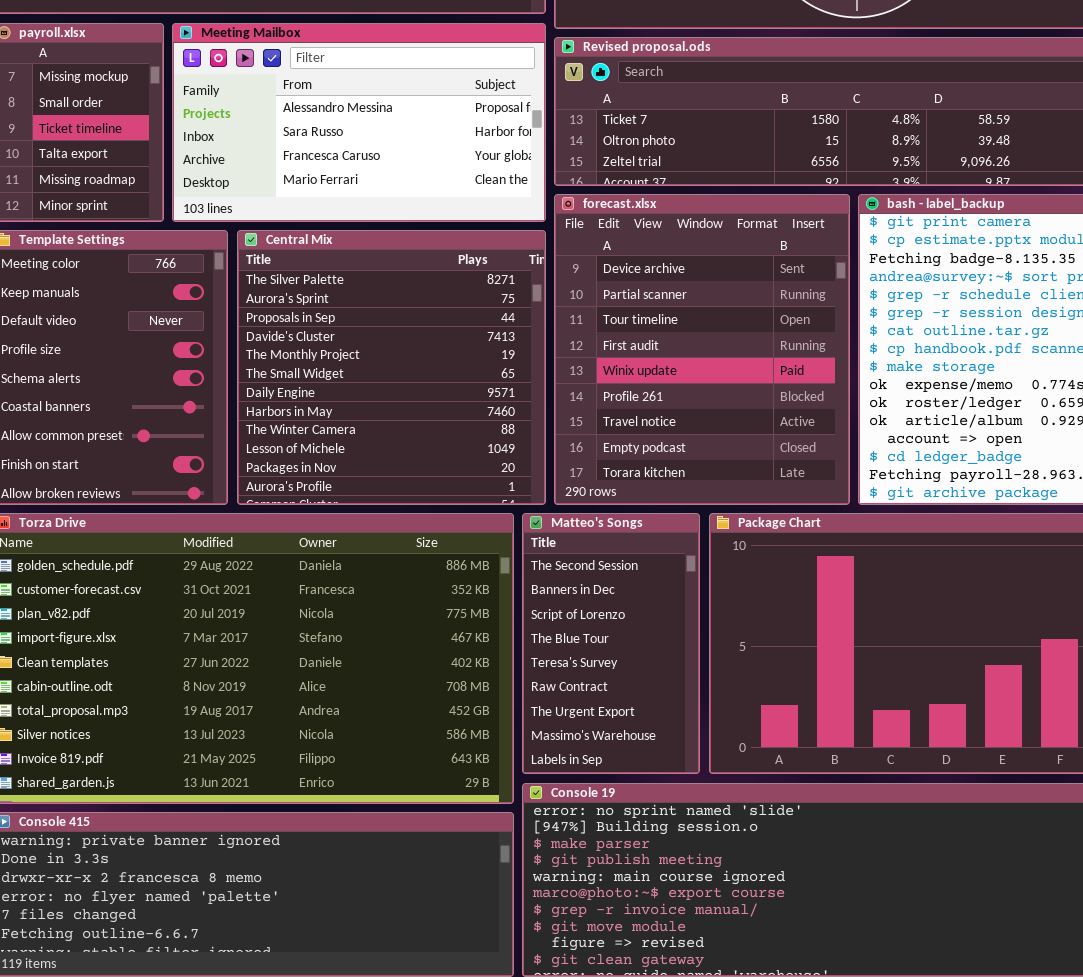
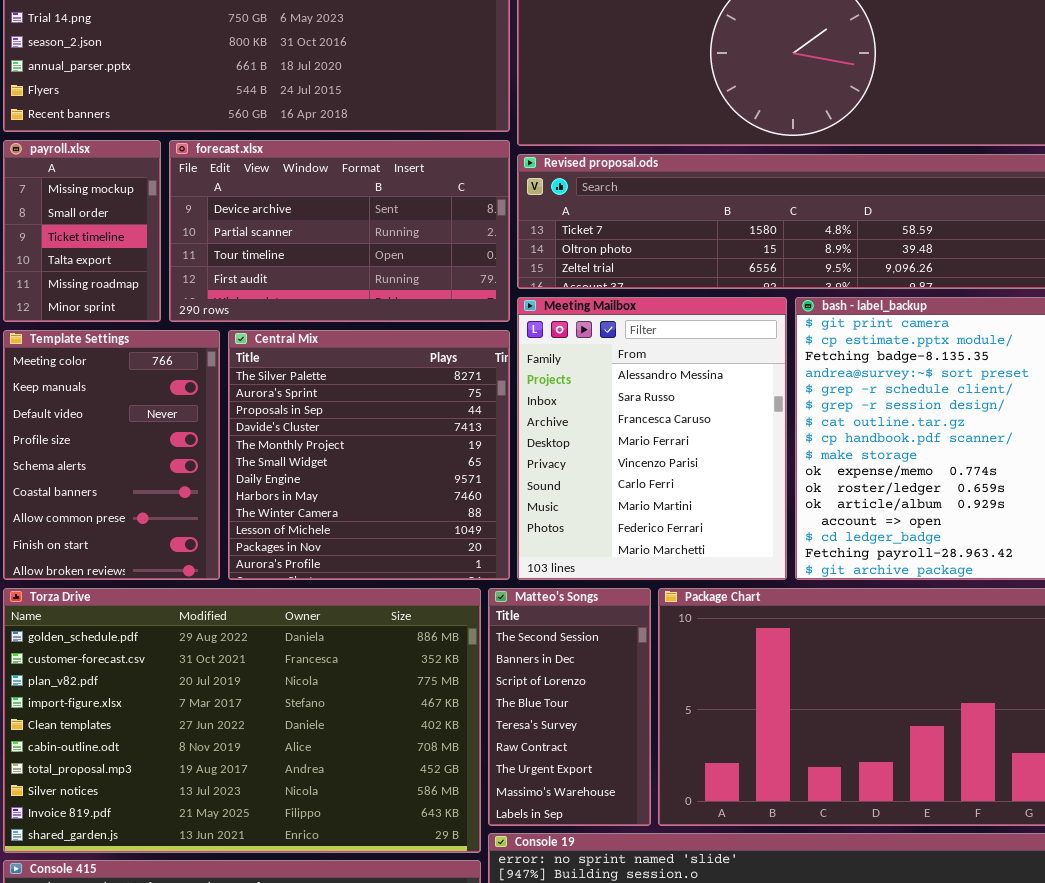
Meeting Mailbox: [172,23,546,222] -> [517,297,787,580], moved, resized
forecast.xlsx: [554,194,850,505] -> [169,140,510,322], moved, resized

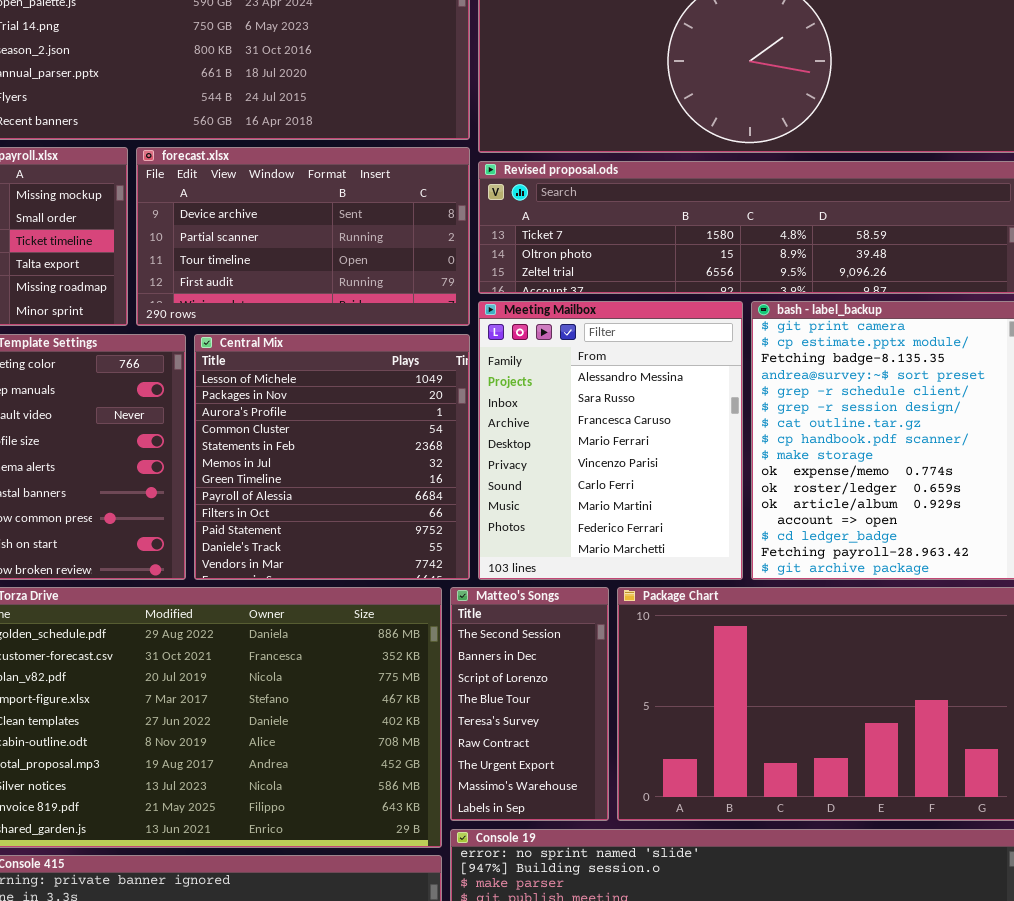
Central Mix: [228,330,510,580] -> [194,334,470,580], scrolled down 9 rows

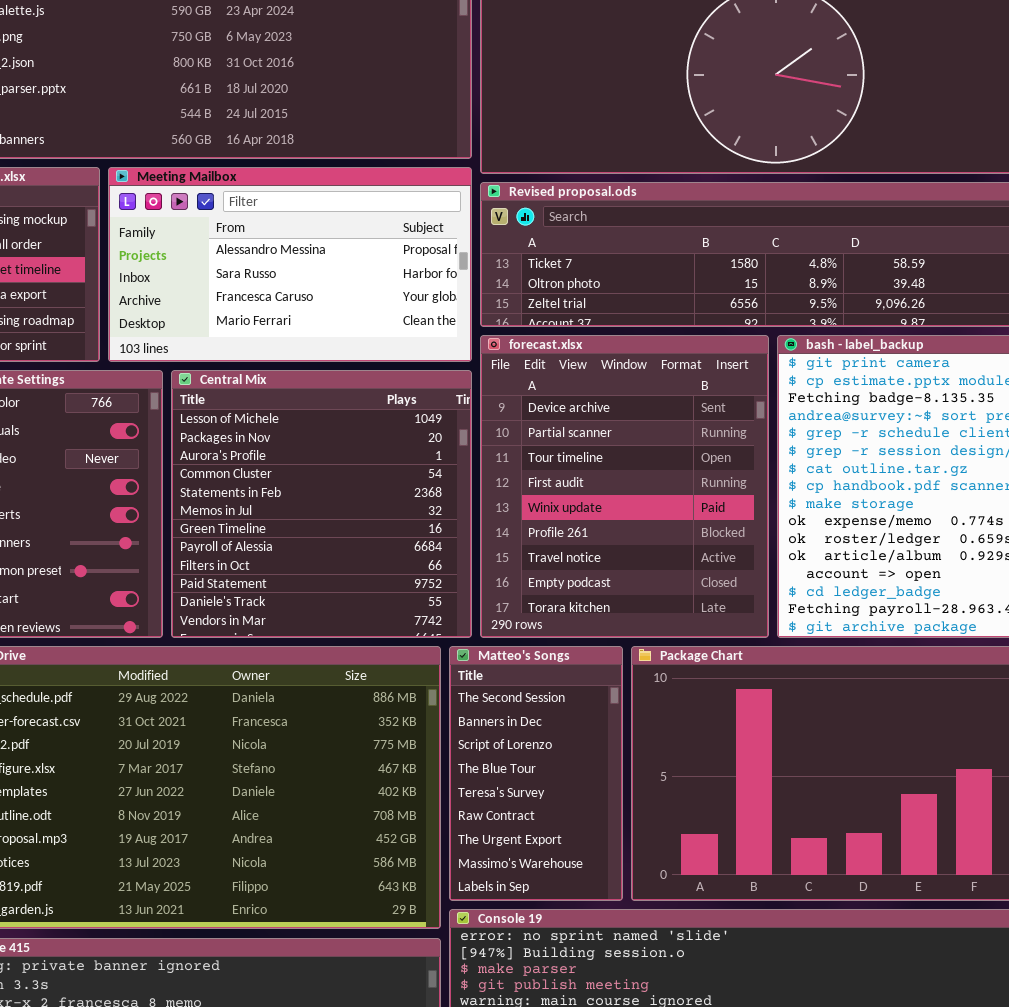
forecast.xlsx: [136,147,470,326] -> [480,335,769,638], moved, resized
Meeting Mailbox: [478,301,743,580] -> [108,167,472,362], moved, resized

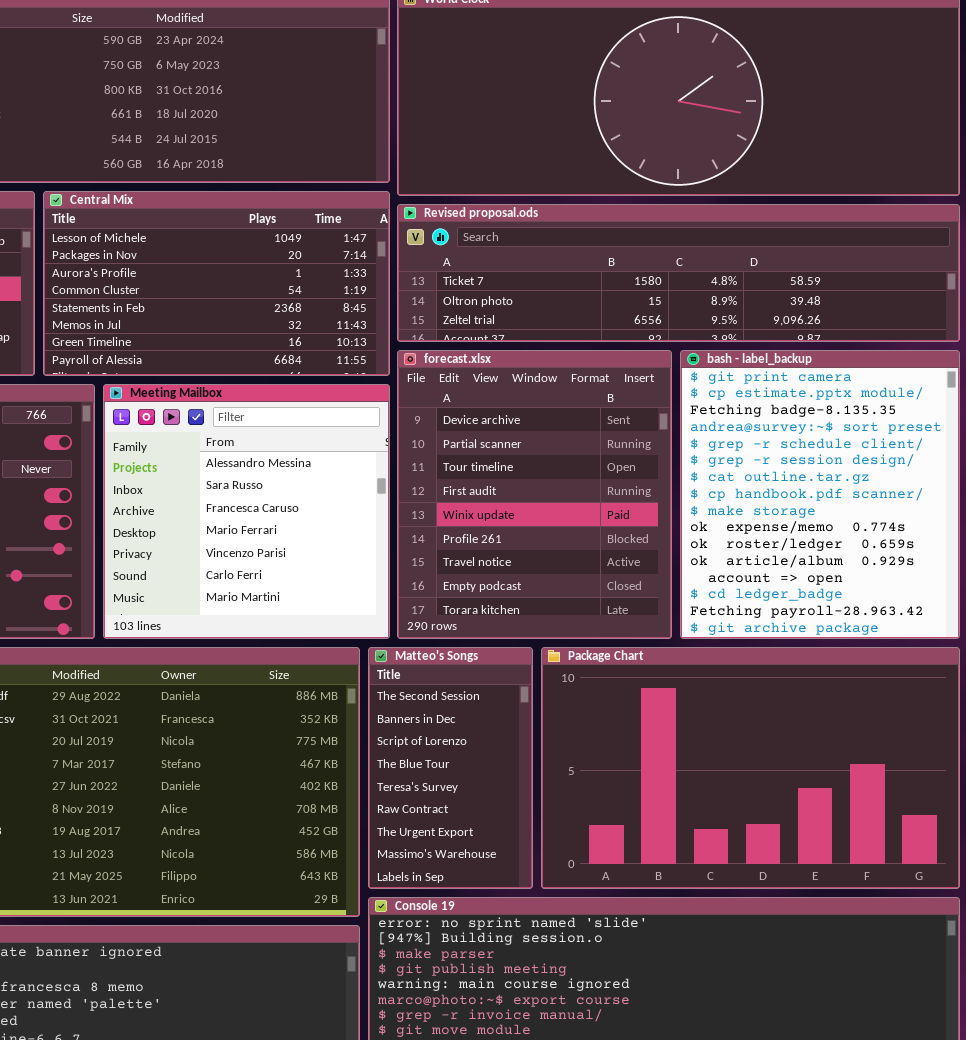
Meeting Mailbox: [108,167,472,362] -> [103,384,390,639], moved, resized
Central Mix: [171,370,472,638] -> [43,191,390,376], moved, resized

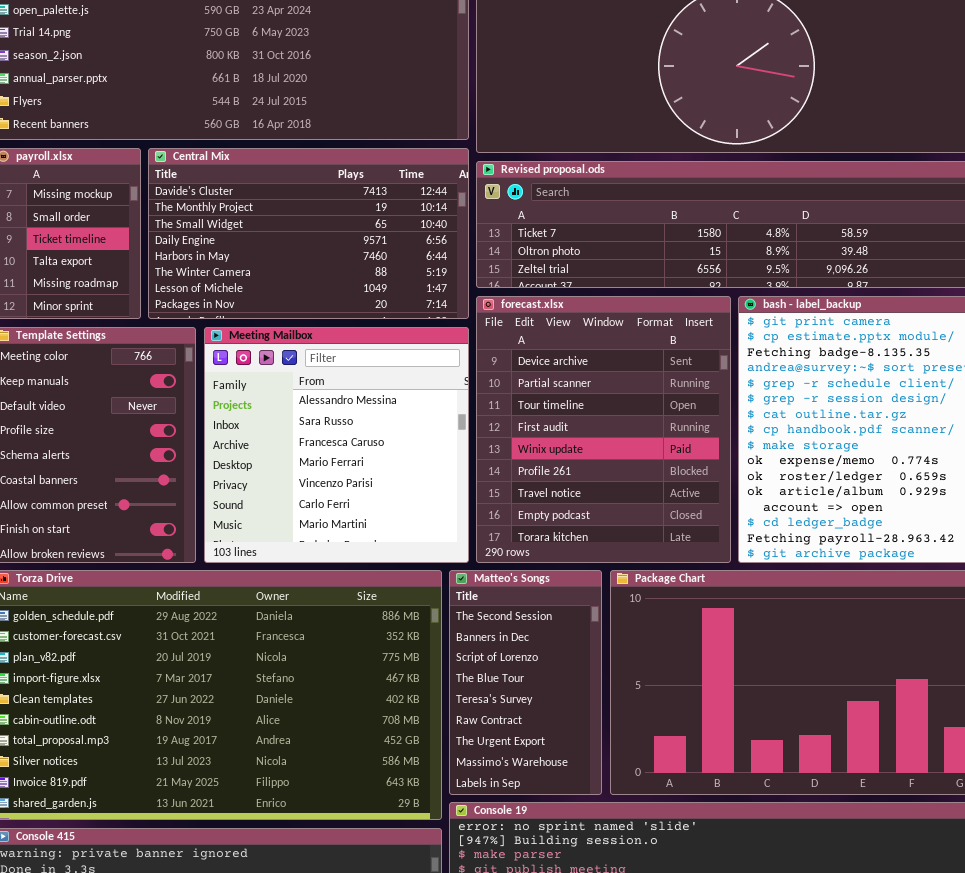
Central Mix: [43,191,390,376] -> [148,148,469,319], scrolled up 6 rows

